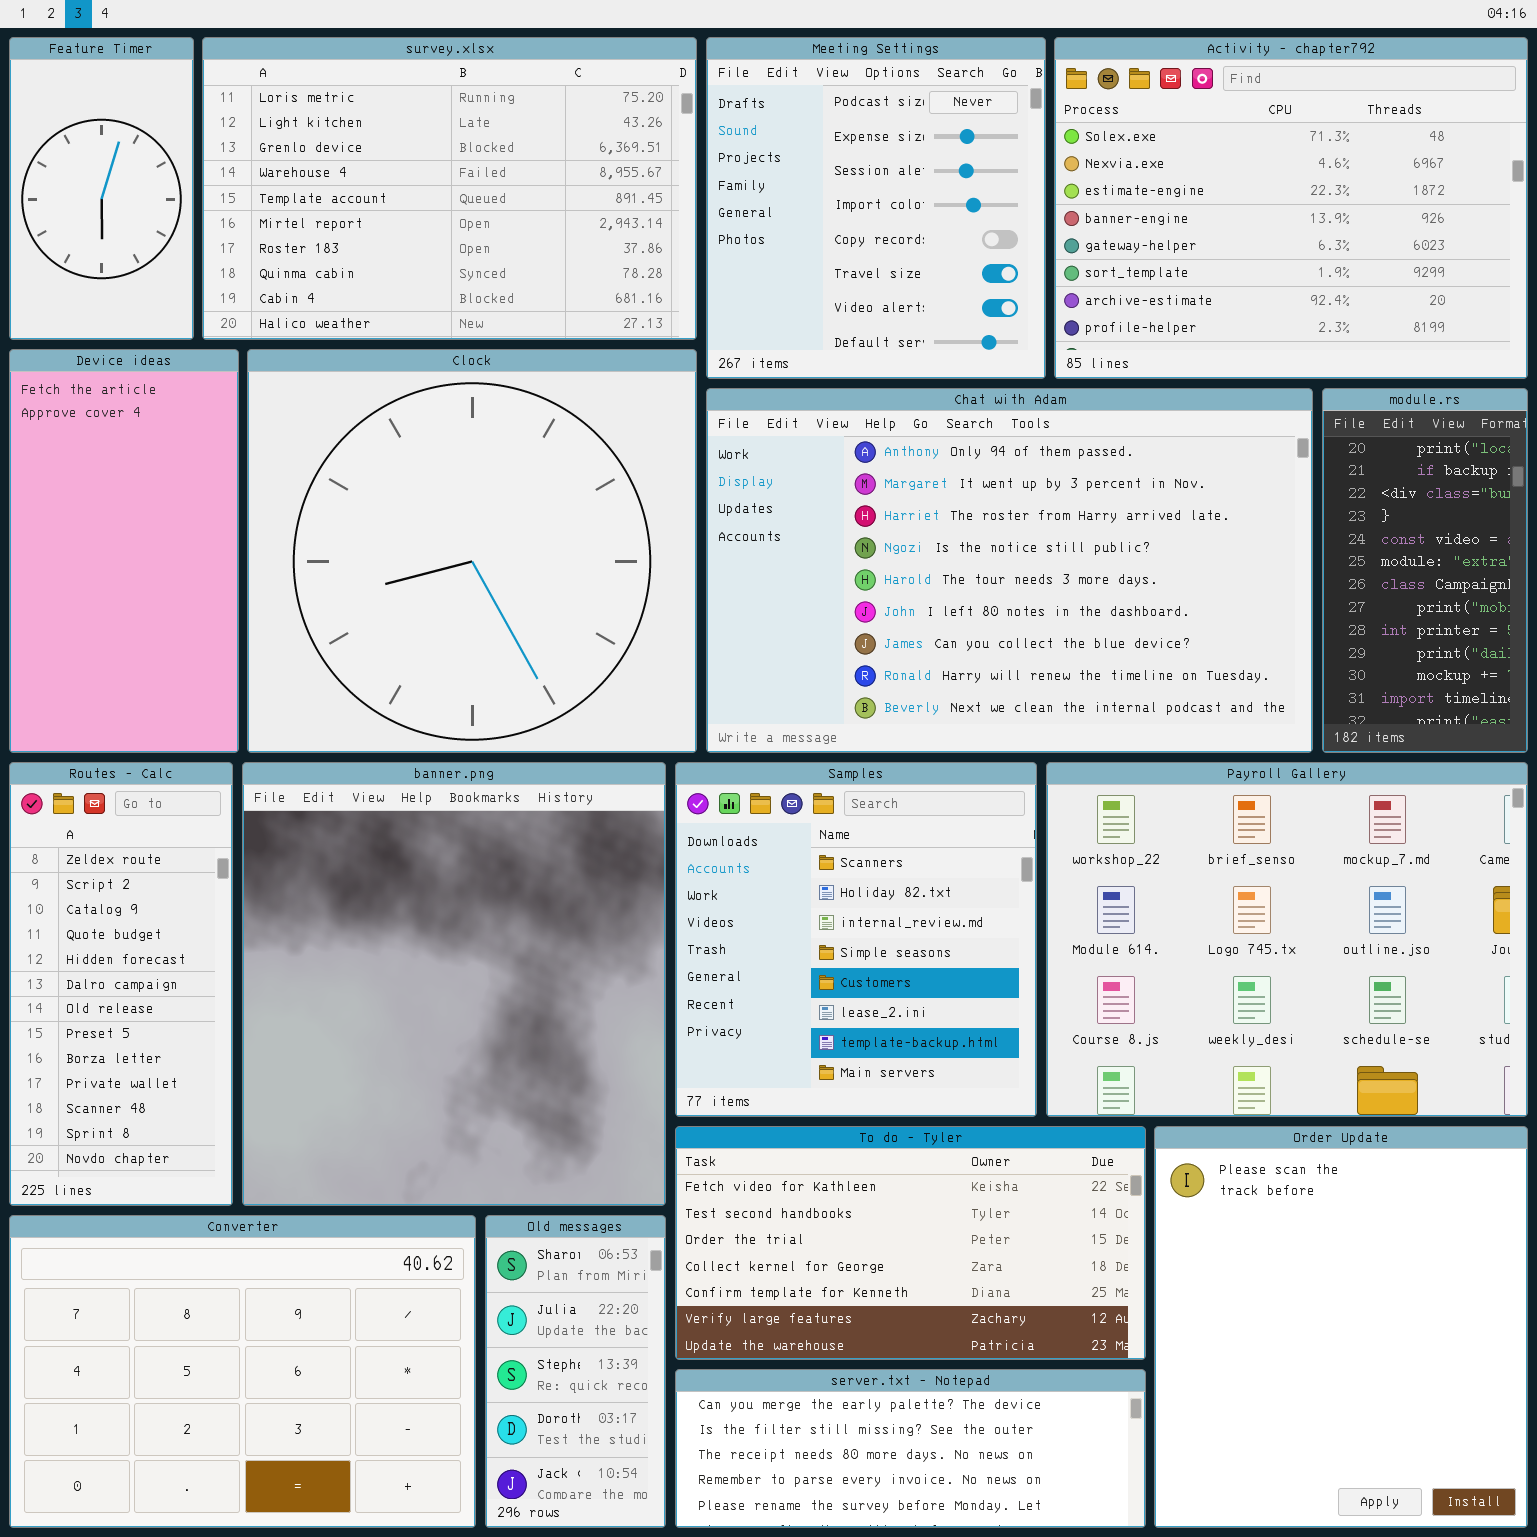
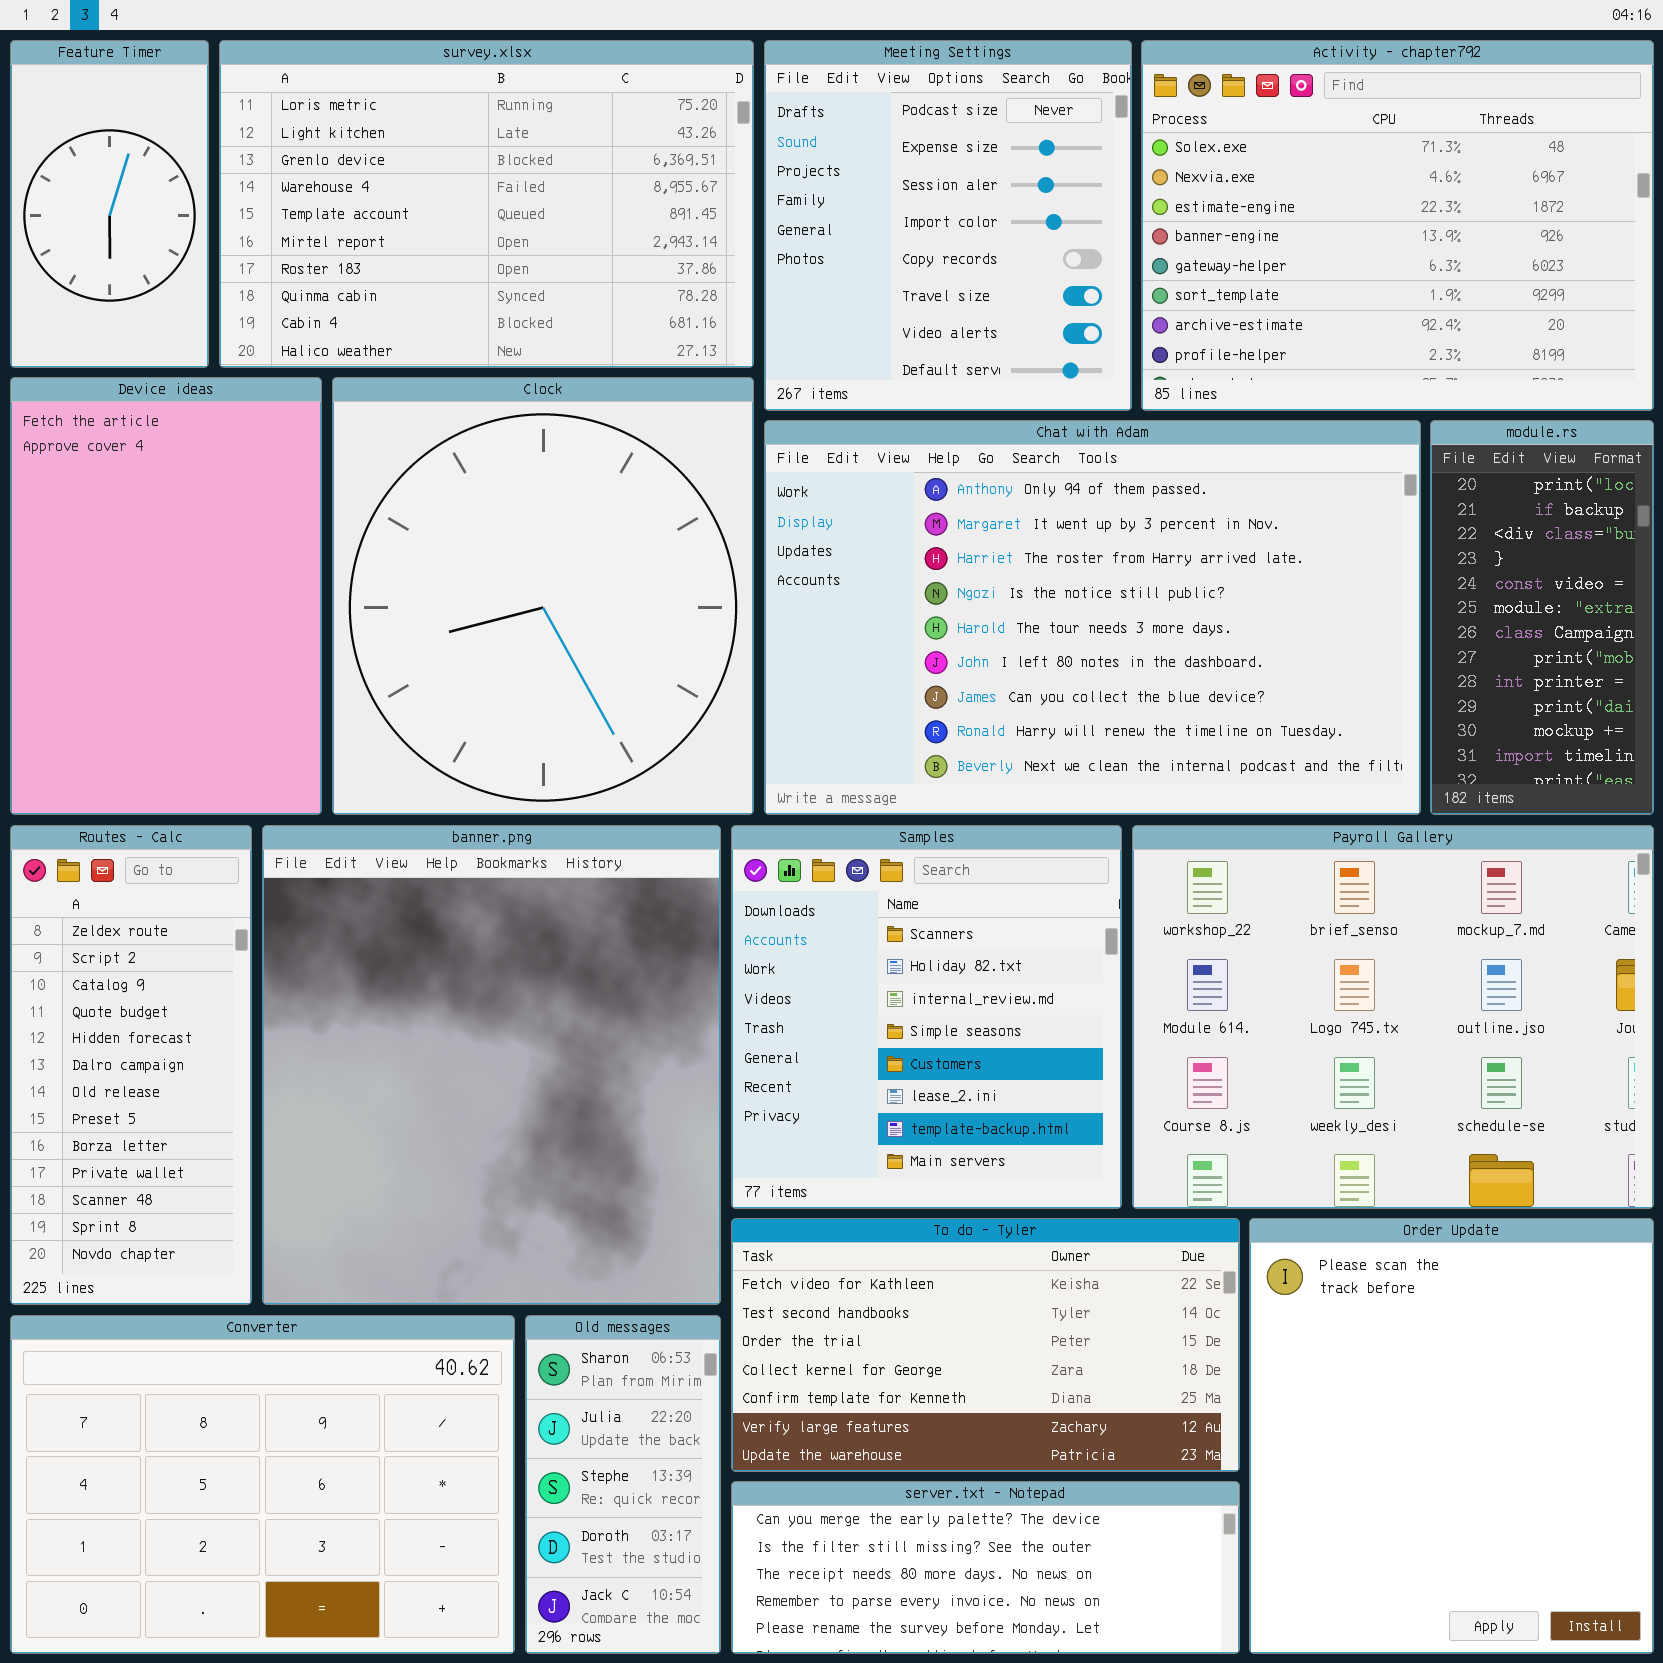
Device ideas: [9,349,239,753] -> [10,377,322,815], resized
Clock: [247,349,697,753] -> [332,377,754,815], resized

